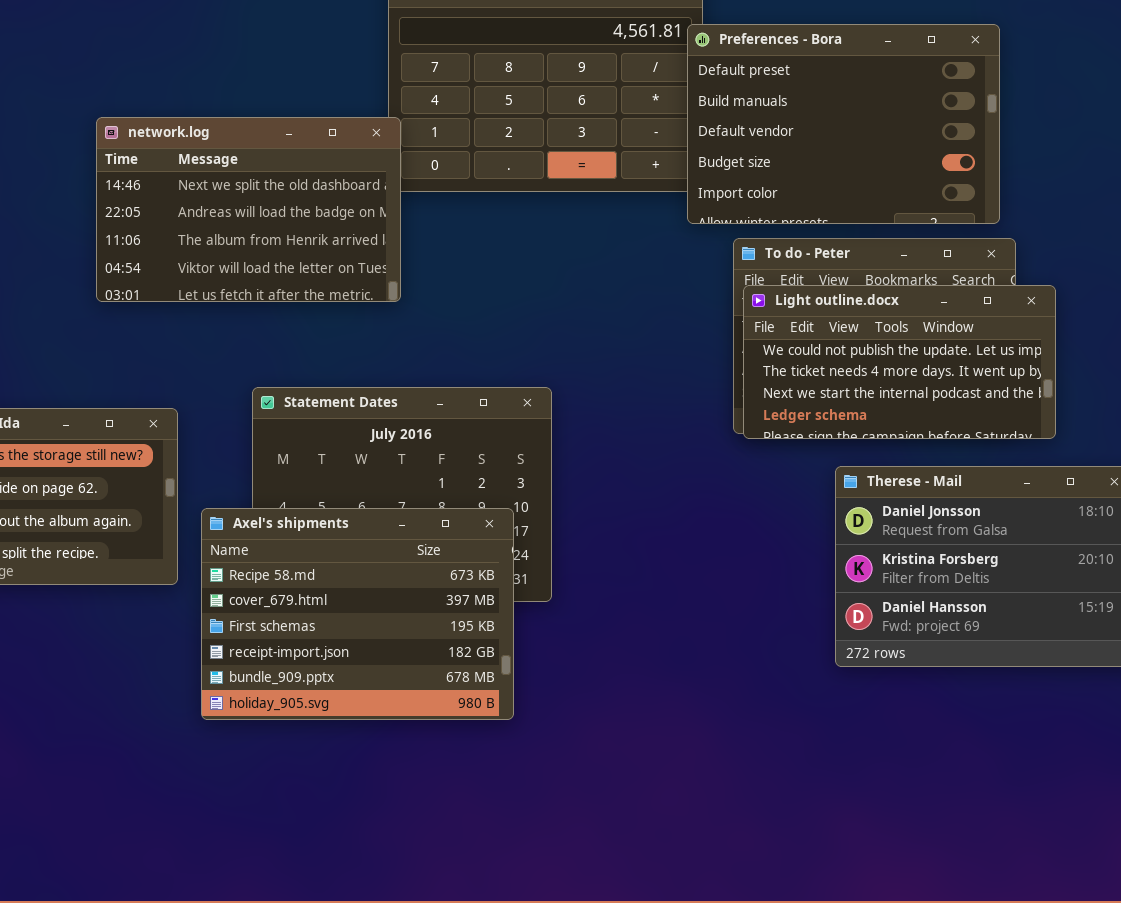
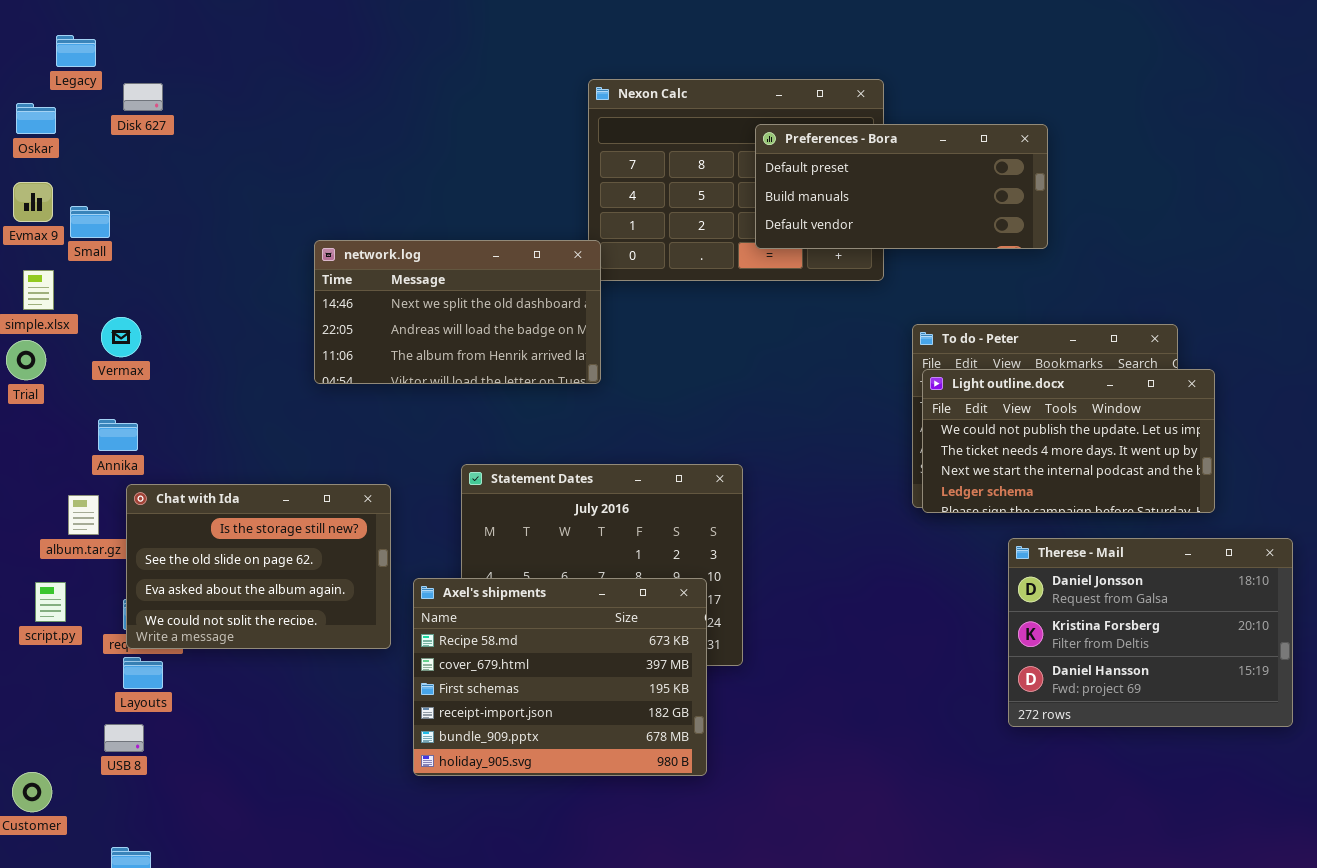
Preferences - Bora: [687,24,1000,224] -> [755,124,1048,249], moved, resized
network.log: [96,117,401,302] -> [314,240,601,384], resized

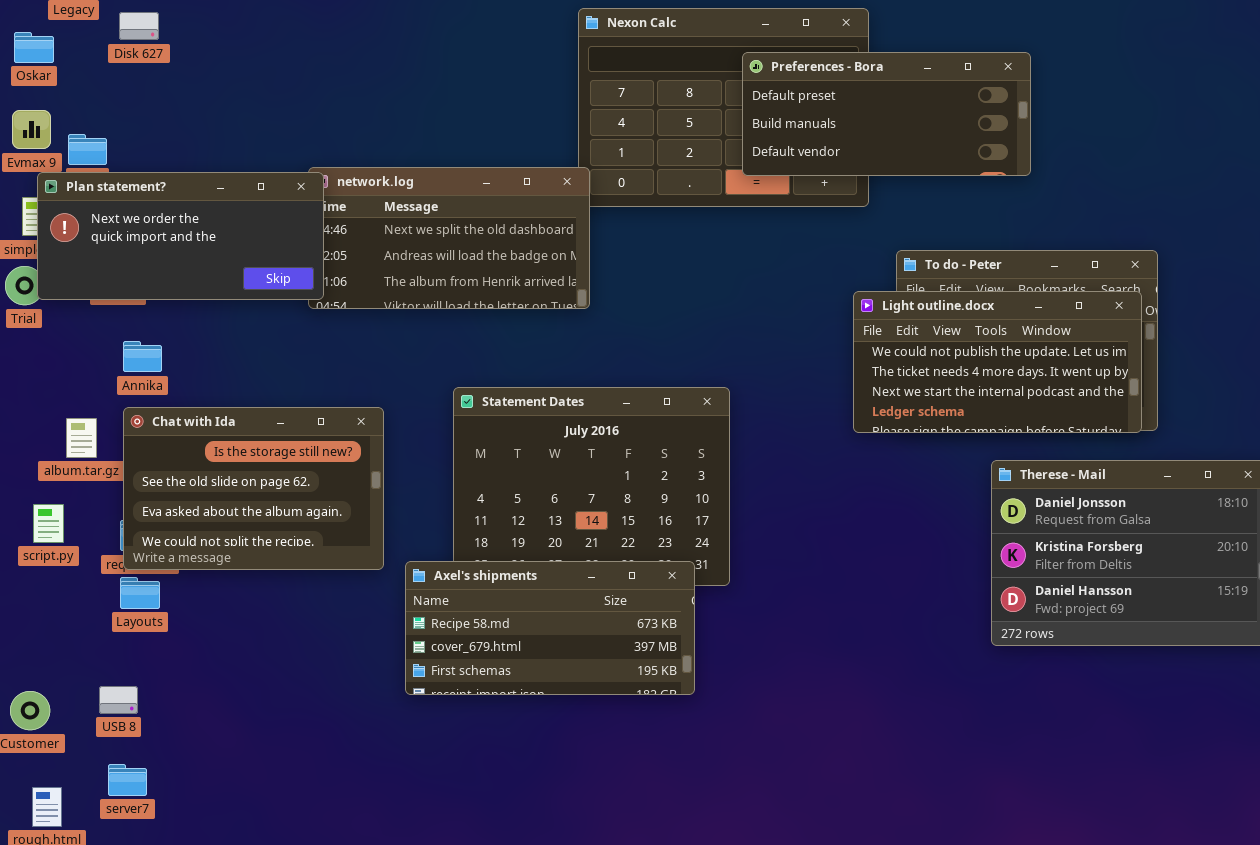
Plan statement?: none -> [37,172,324,300], opened
Light outline.docx: [922,369,1215,513] -> [853,291,1142,433], moved
Annika: [98,419,138,451] -> [123,341,162,372], moved
Axel's shipments: [413,578,707,776] -> [405,561,695,695], resized
USB 8: [104,724,144,752] -> [99,686,138,714], moved

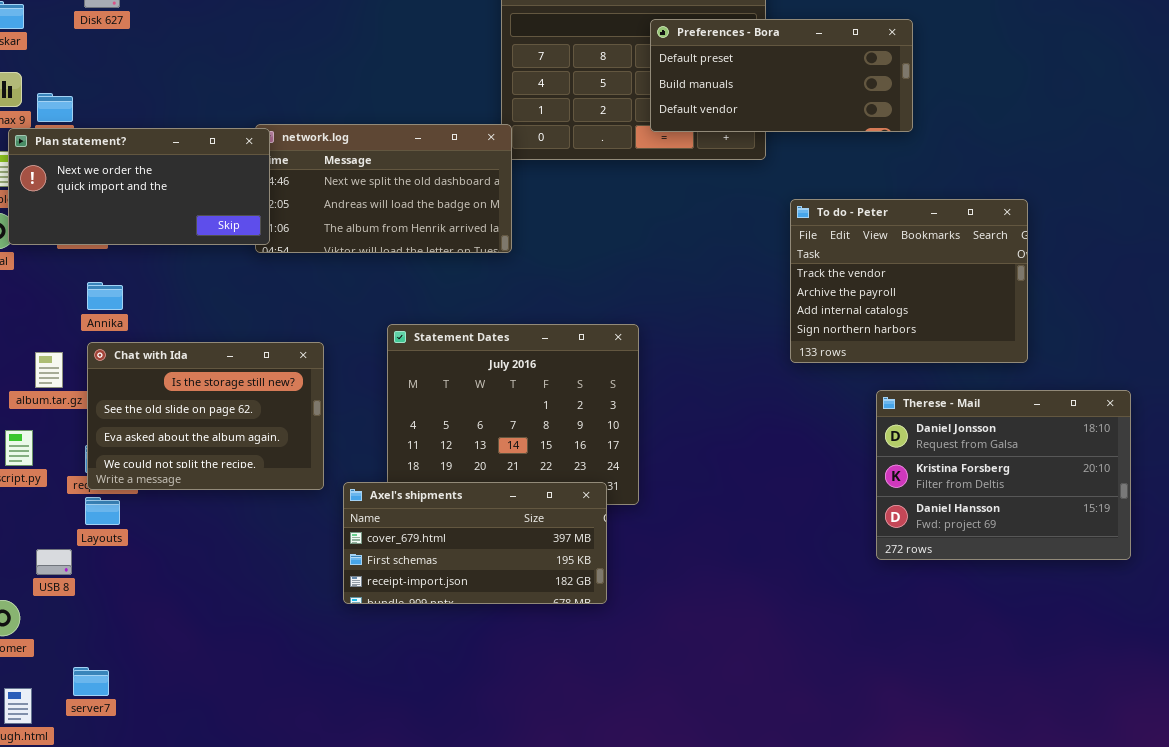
Light outline.docx: [853,291,1142,433] -> none, closed
Axel's shipments: [405,561,695,695] -> [343,482,607,604], scrolled down 1 row
USB 8: [99,686,138,714] -> [36,549,72,575], moved

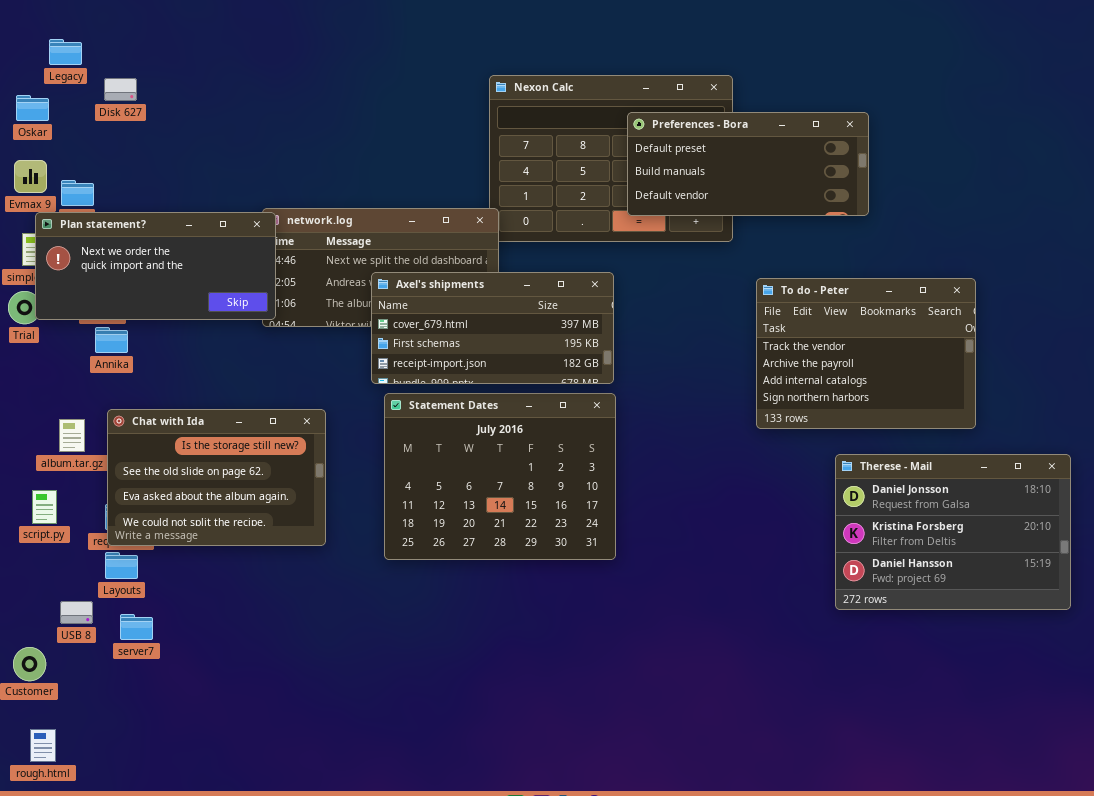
Annika: [87,282,123,310] -> [95,327,128,353], moved
Axel's shipments: [343,482,607,604] -> [371,272,614,384], moved
server7: [73,667,109,696] -> [120,614,153,640], moved

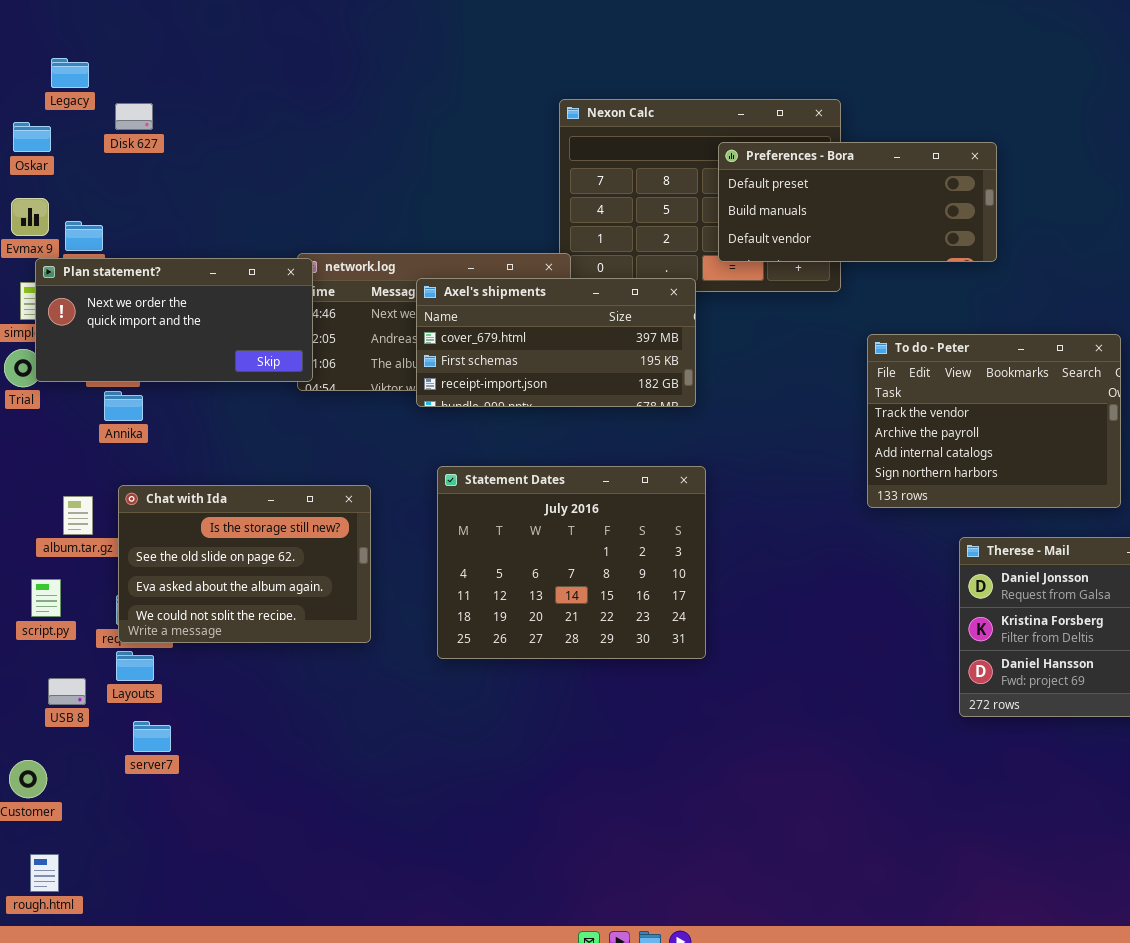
Axel's shipments: [371,272,614,384] -> [416,278,696,407], moved
USB 8: [60,601,93,624] -> [48,678,86,705], moved

